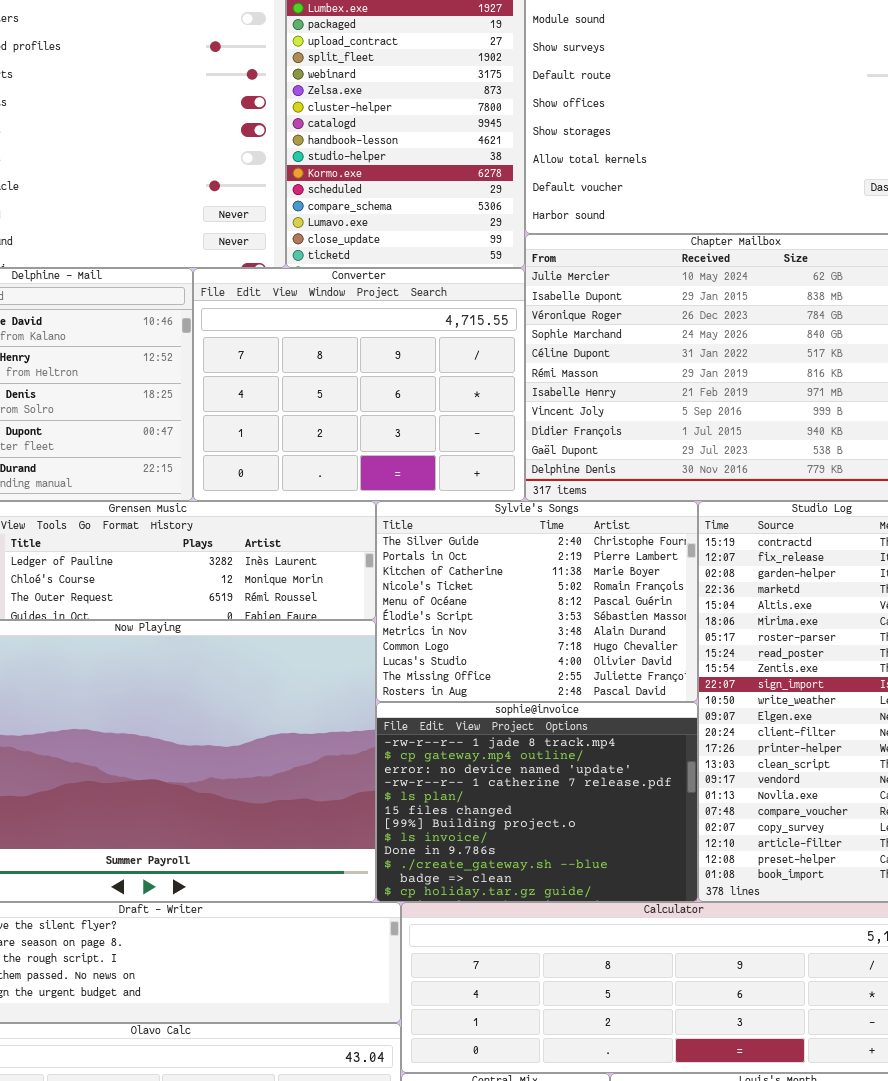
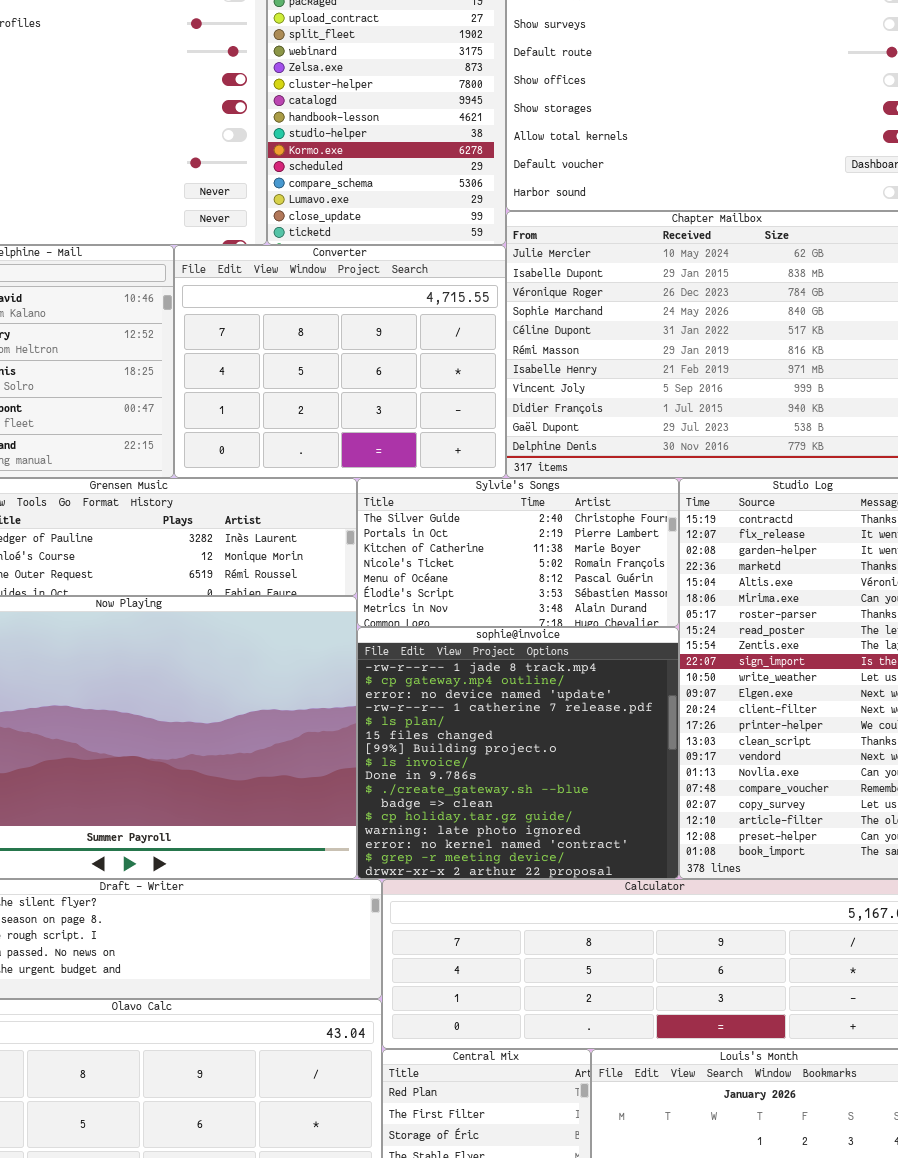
Sylvie's Songs: [376,501,698,702] -> [357,478,679,627], resized
sophie@invoice: [376,702,698,902] -> [357,627,679,879], resized

